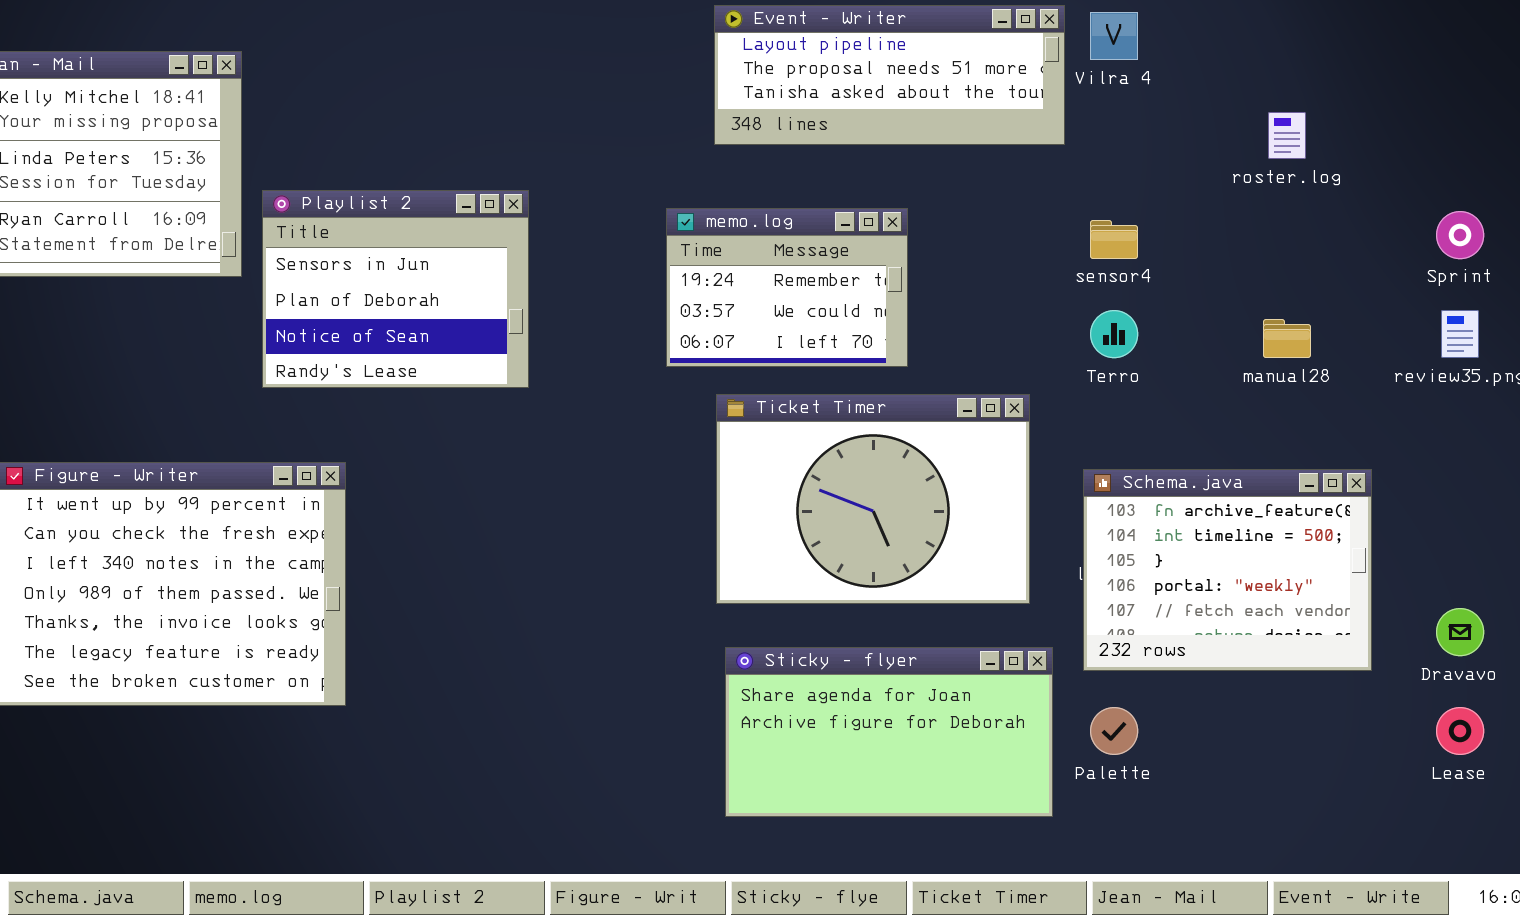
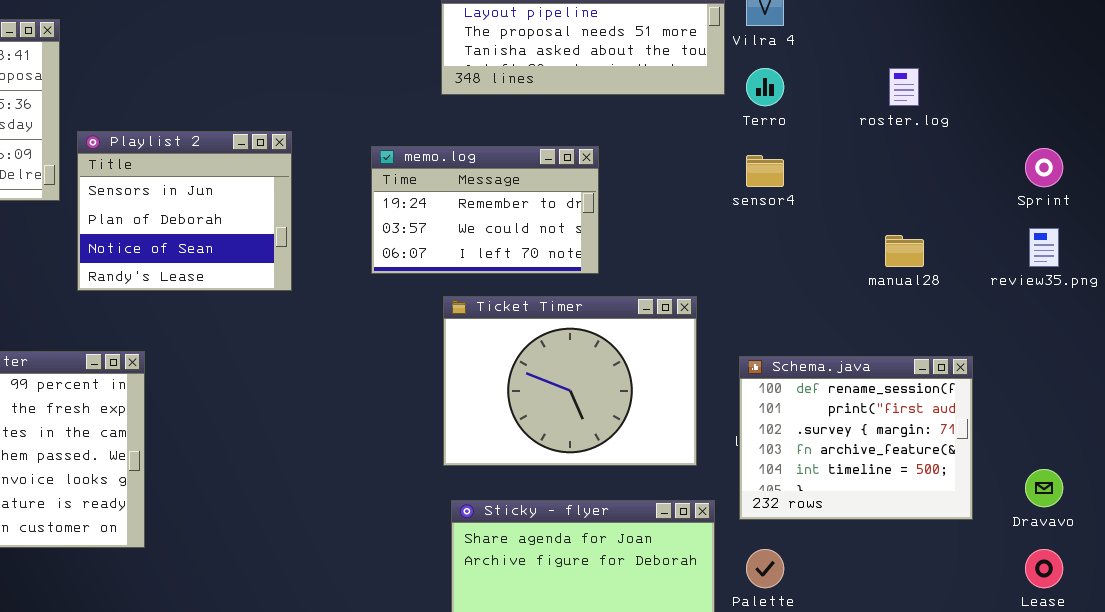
memo.log: [666,208,908,367] -> [371,146,599,274], resized
Terro: [1090,310,1138,358] -> [746,68,784,106], moved
Schema.java: [1083,469,1372,671] -> [739,356,973,520], scrolled up 3 rows

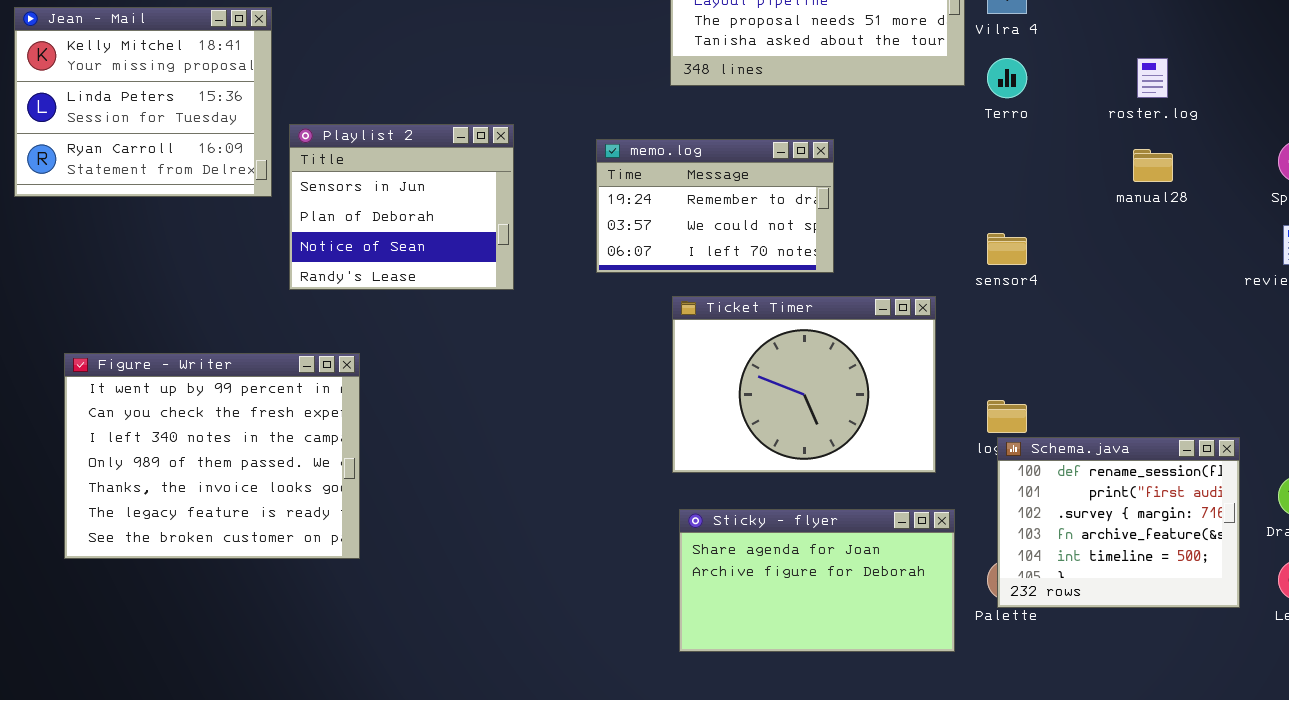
sensor4: [746,155,784,187] -> [987,233,1027,265], moved
manual28: [885,235,924,267] -> [1133,149,1173,182], moved
Schema.java: [739,356,973,520] -> [997,437,1240,608], moved

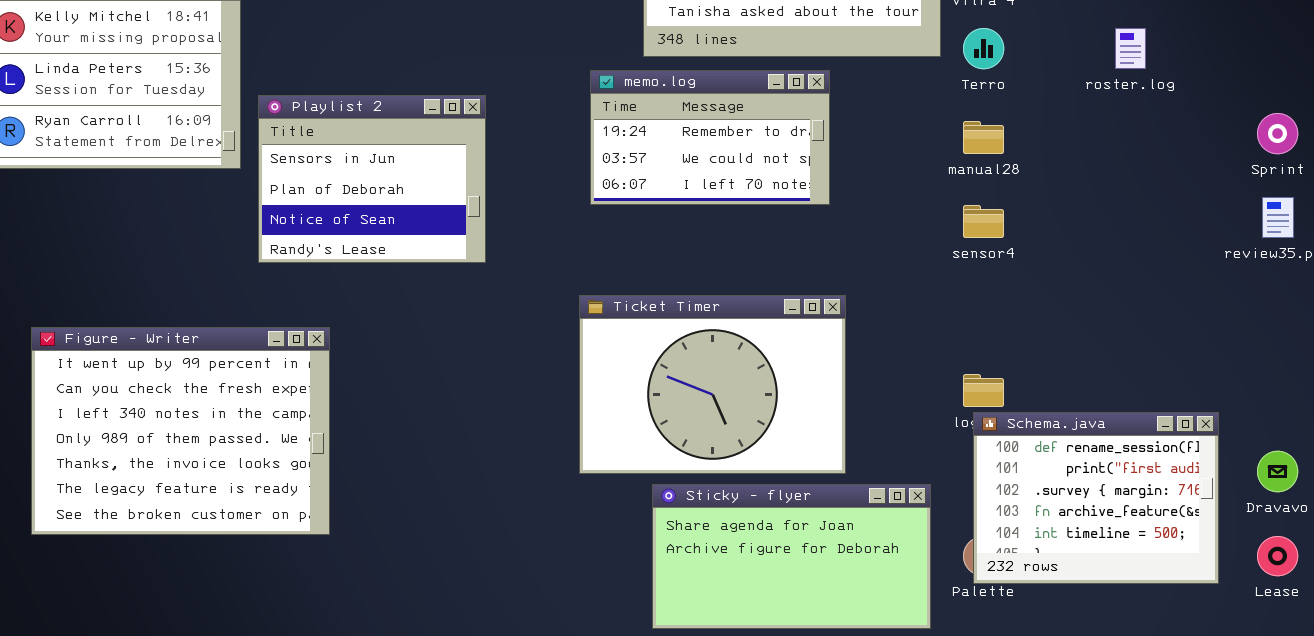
memo.log: [596,139,834,273] -> [590,70,830,205], moved
manual28: [1133,149,1173,182] -> [963,121,1004,154], moved
Ticket Timer: [672,296,936,473] -> [579,295,846,474], moved

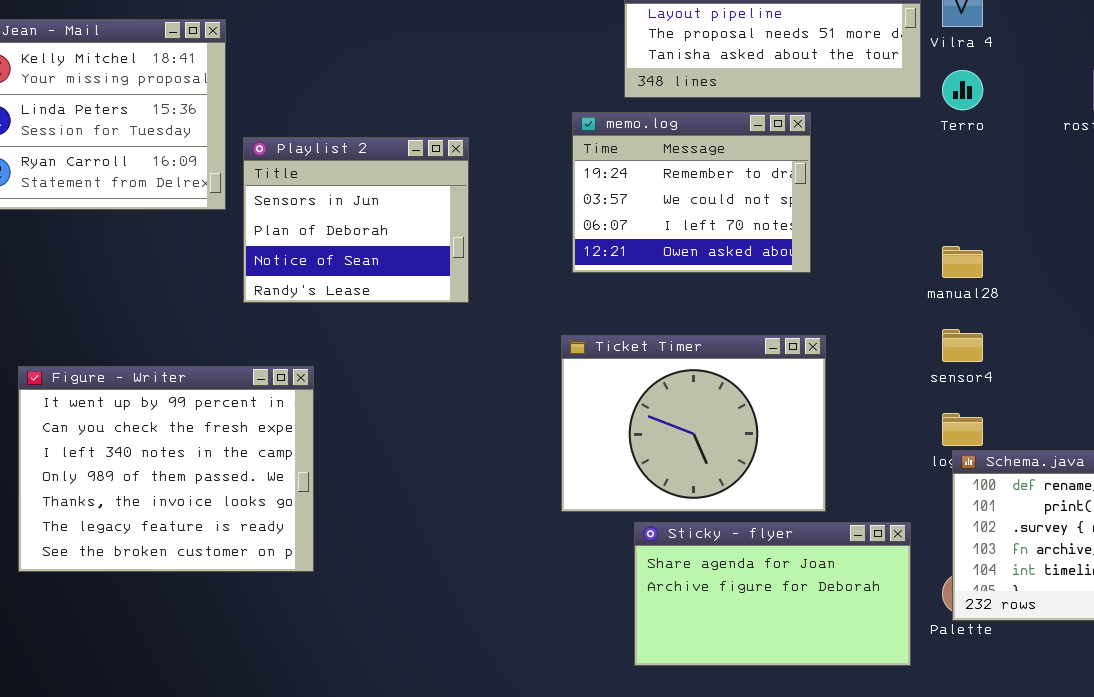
memo.log: [590,70,830,205] -> [572,112,811,273], resized
manual28: [963,121,1004,154] -> [942,246,983,278], moved
sensor4: [963,205,1004,238] -> [942,329,983,362], moved

